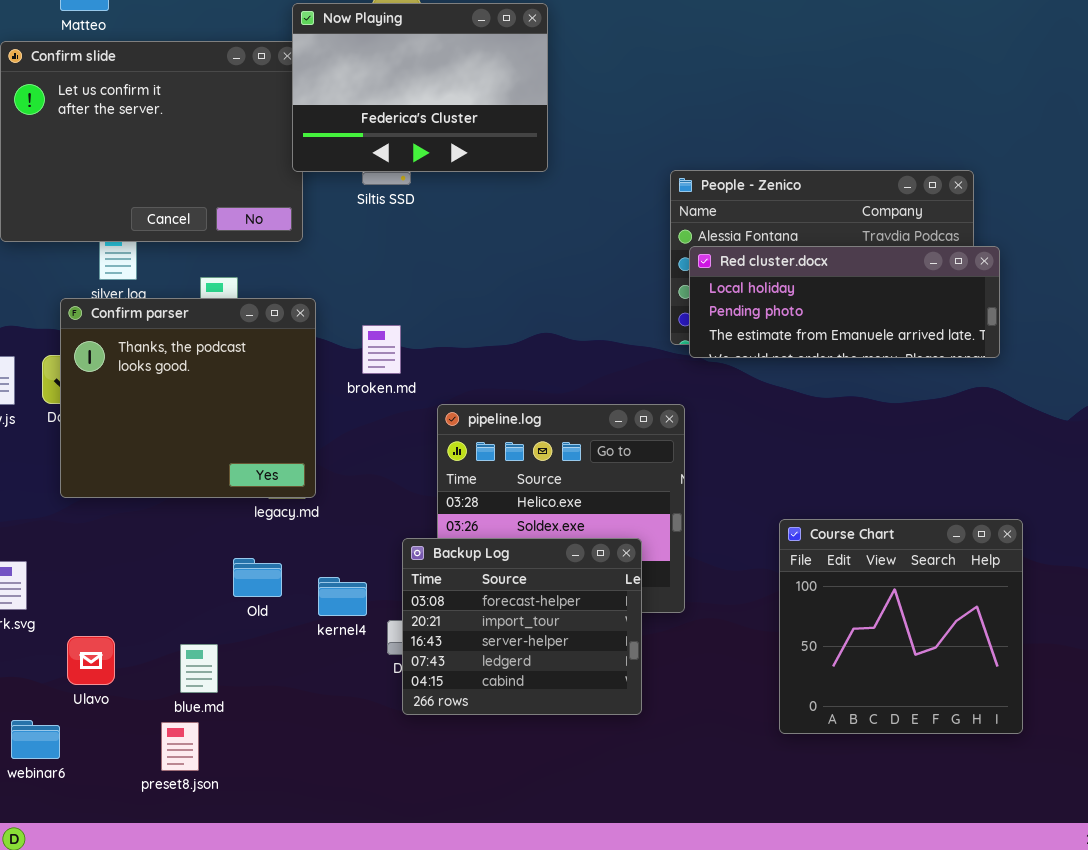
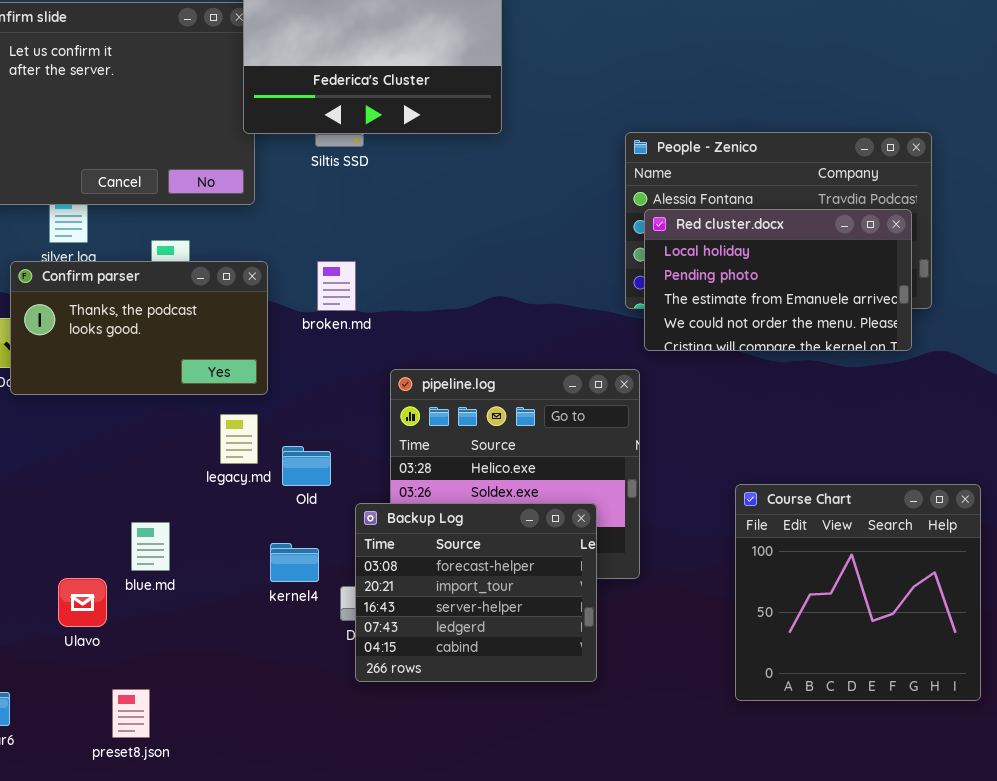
Red cluster.docx: [689,246,1000,358] -> [644,209,912,351], resized
Confirm parser: [60,298,316,498] -> [10,261,268,395], resized
broken.md: [362,325,401,374] -> [317,261,356,311], moved
Old: [233,558,282,597] -> [282,446,331,486], moved
Ulavo: [67,636,115,685] -> [58,578,107,627], moved
blue.md: [180,644,218,693] -> [131,522,170,571], moved

